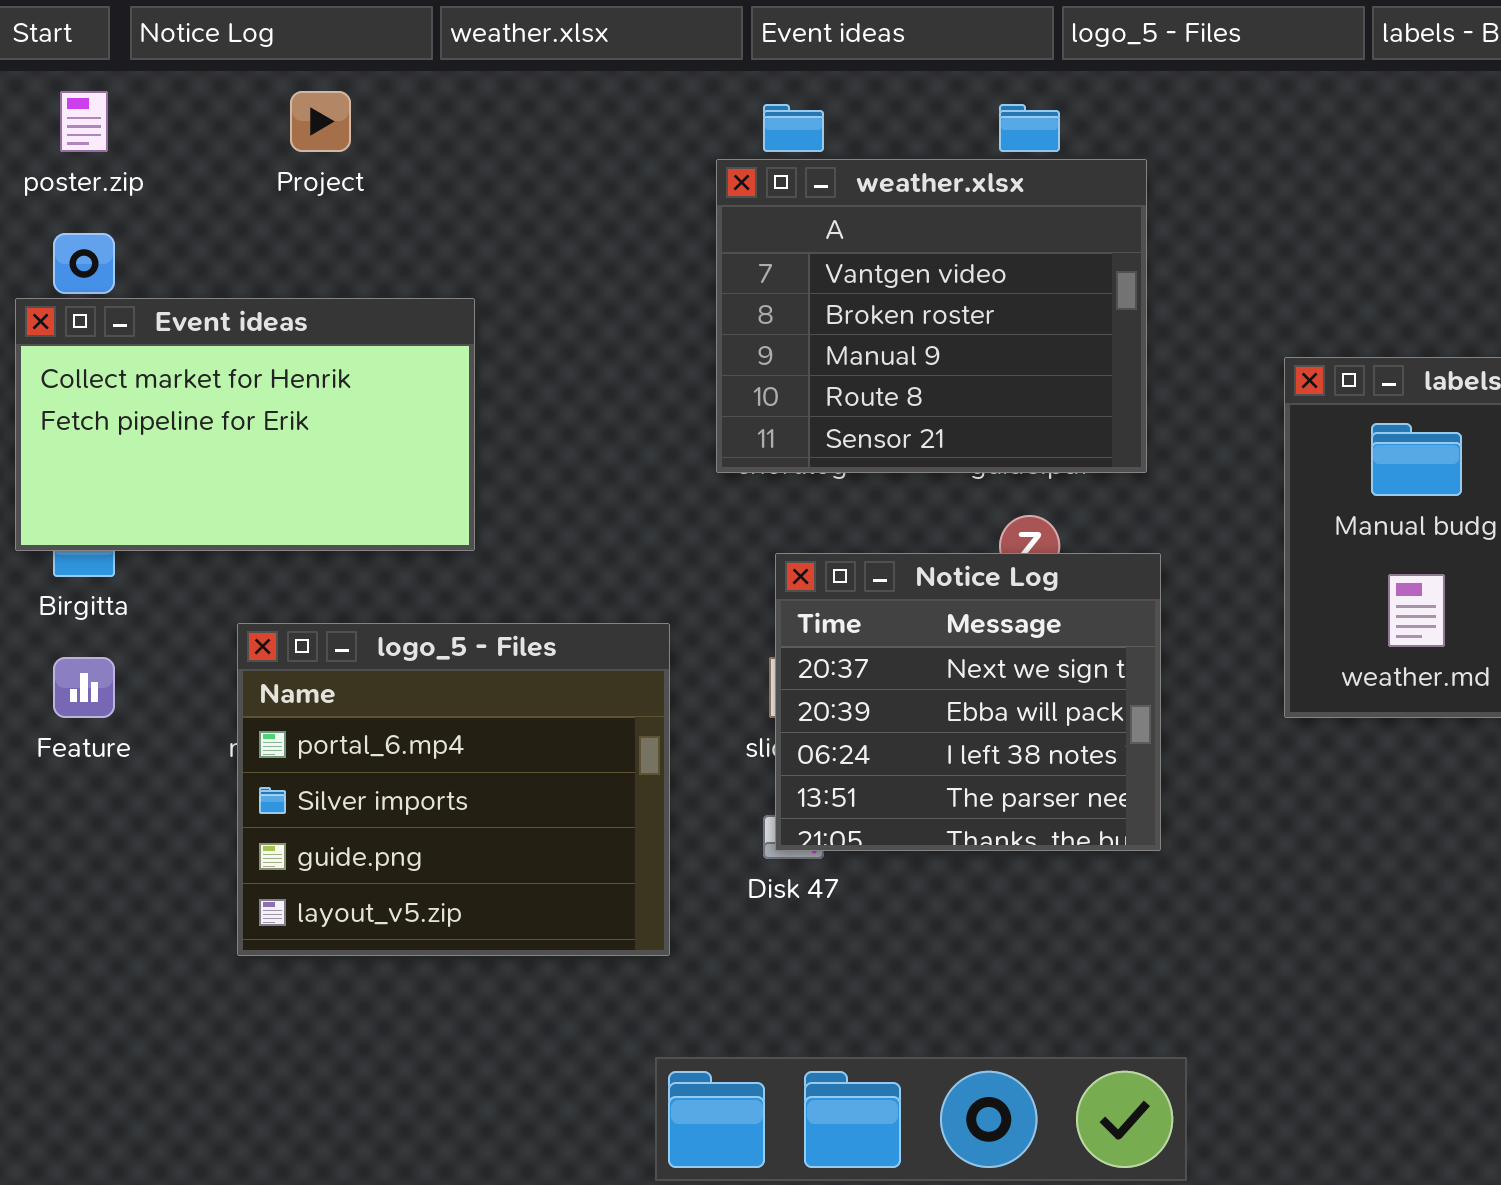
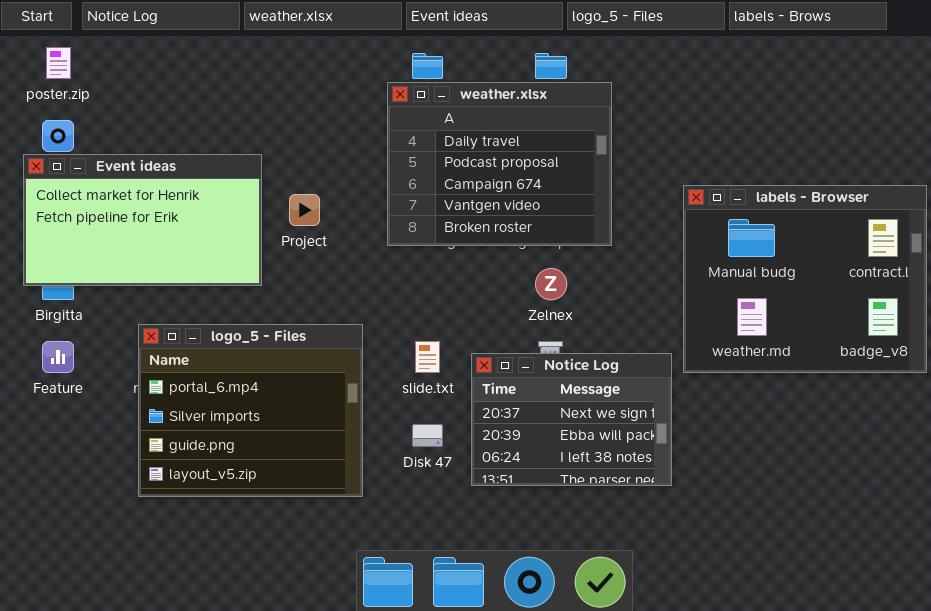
Project: [290,91,351,152] -> [289,194,320,226], moved
weather.xlsx: [716,159,1147,473] -> [387,82,612,246], scrolled up 3 rows
Notice Log: [775,553,1161,851] -> [471,353,672,486], moved, resized

